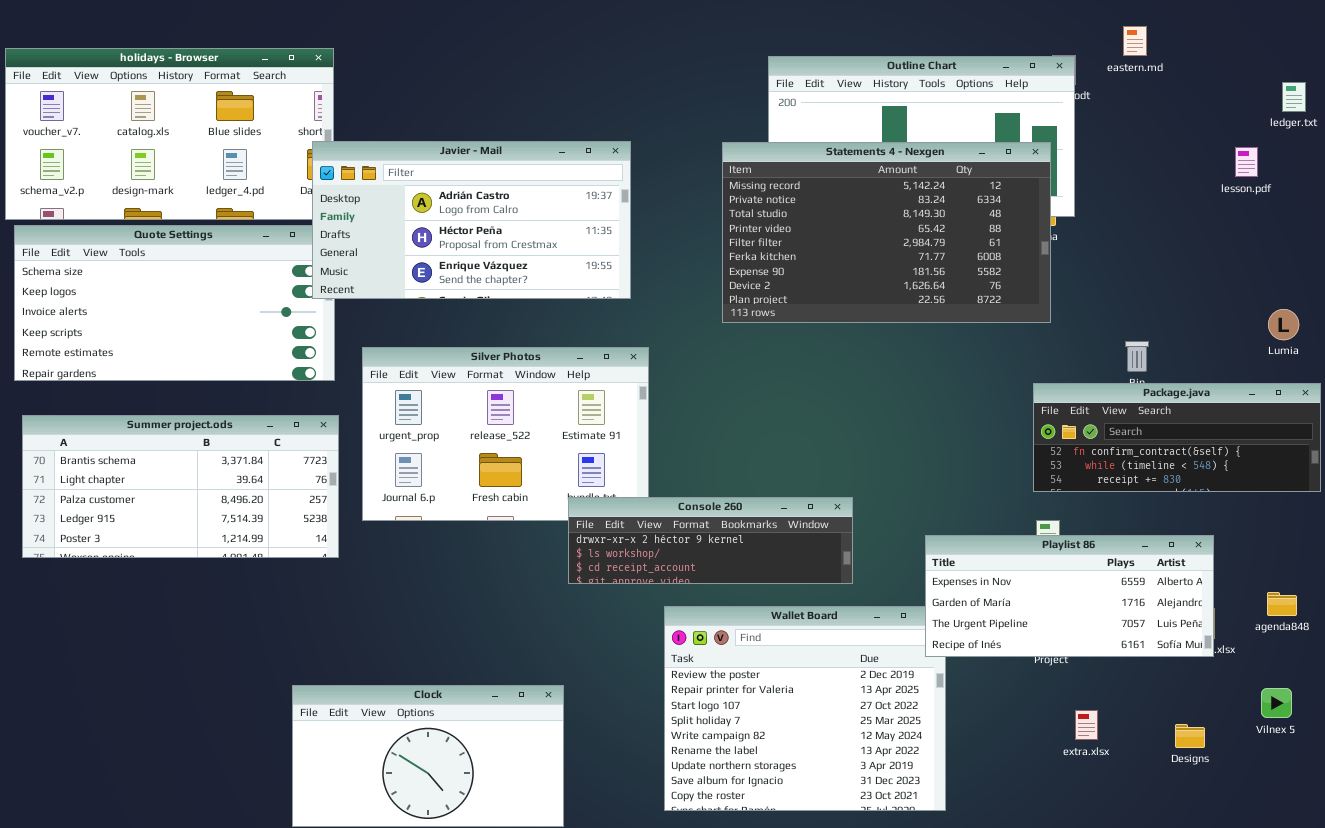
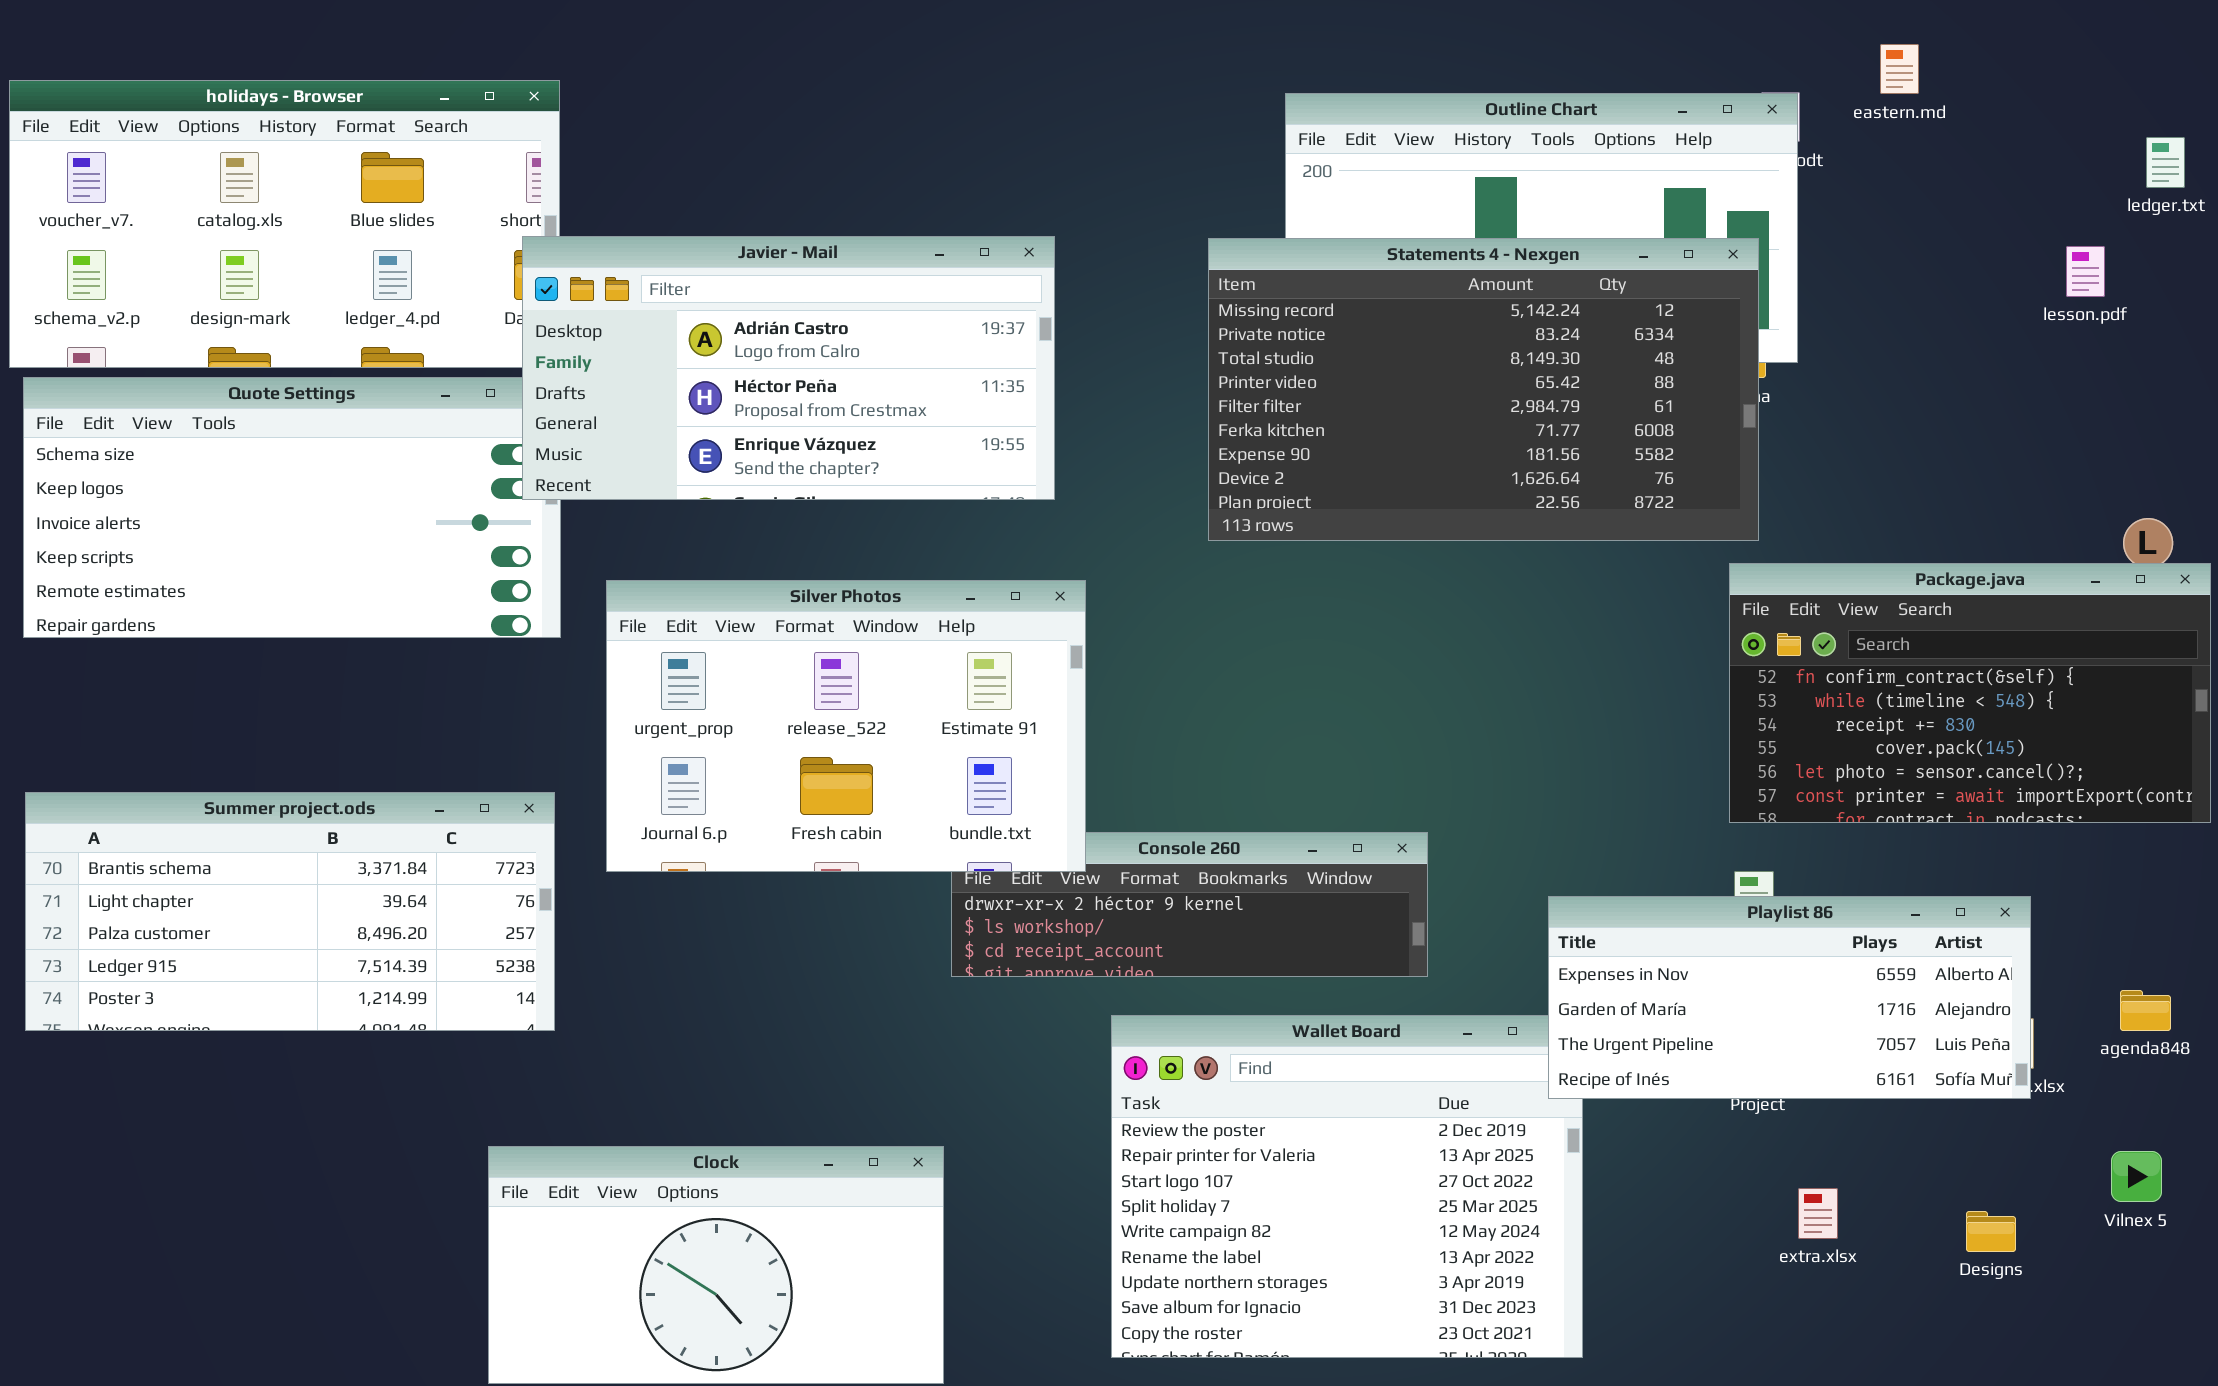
Silver Photos: [362,347,649,521] -> [606,580,1086,872], raised
Package.java: [1033,383,1321,492] -> [1729,563,2211,823], resized
Summer project.ods: [22,415,339,558] -> [25,792,555,1031], moved

